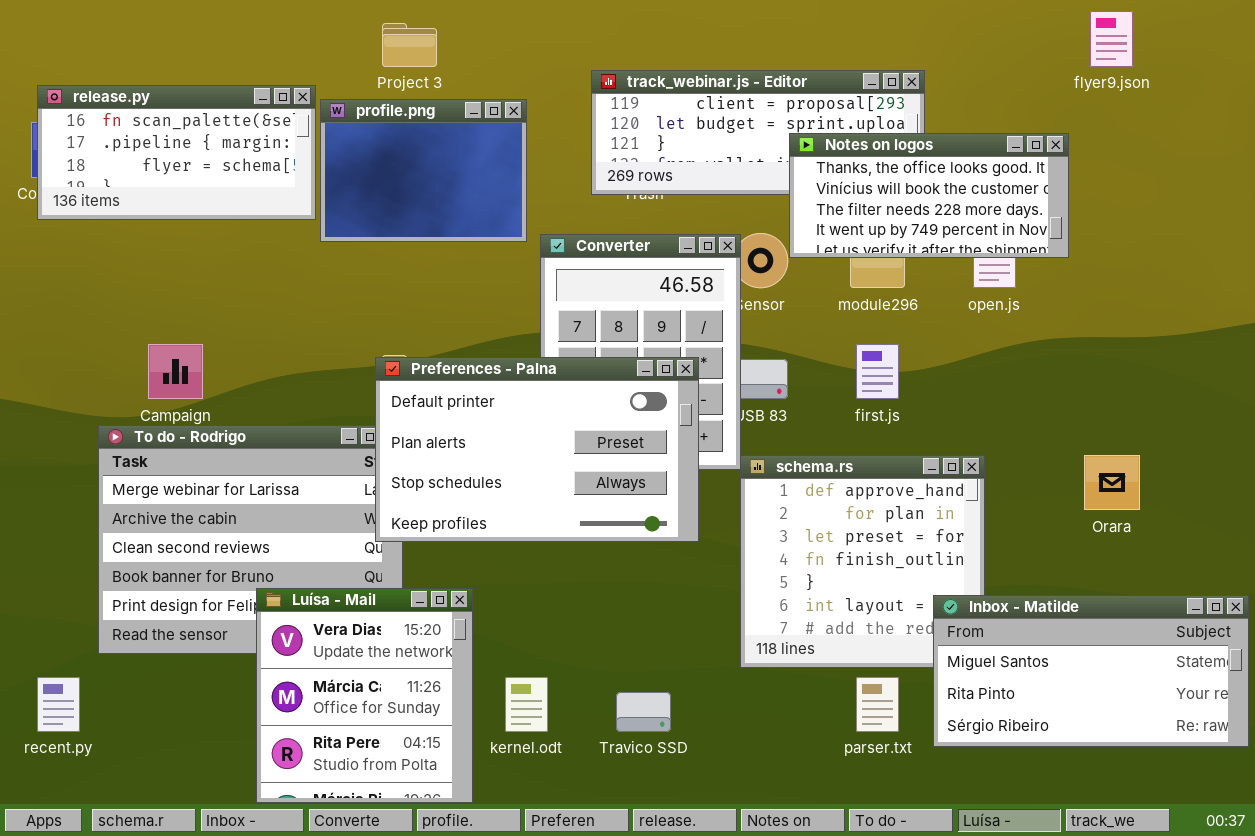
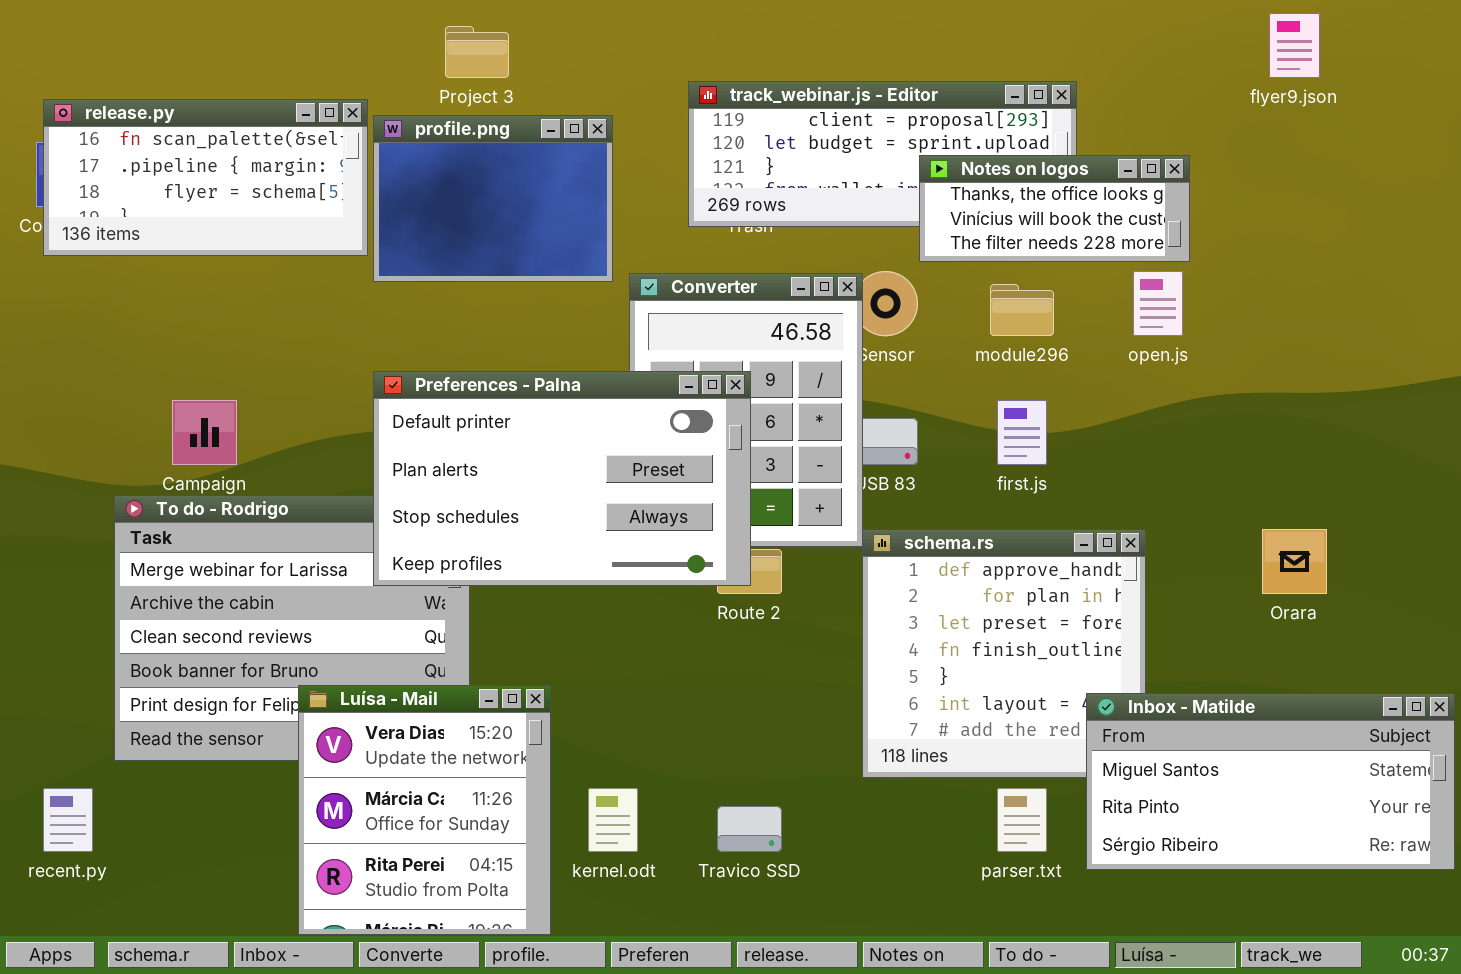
Notes on logos: [789,133,1069,258] -> [919,155,1190,262], resized
Preferences - Palna: [375,357,699,542] -> [373,371,751,586], moved

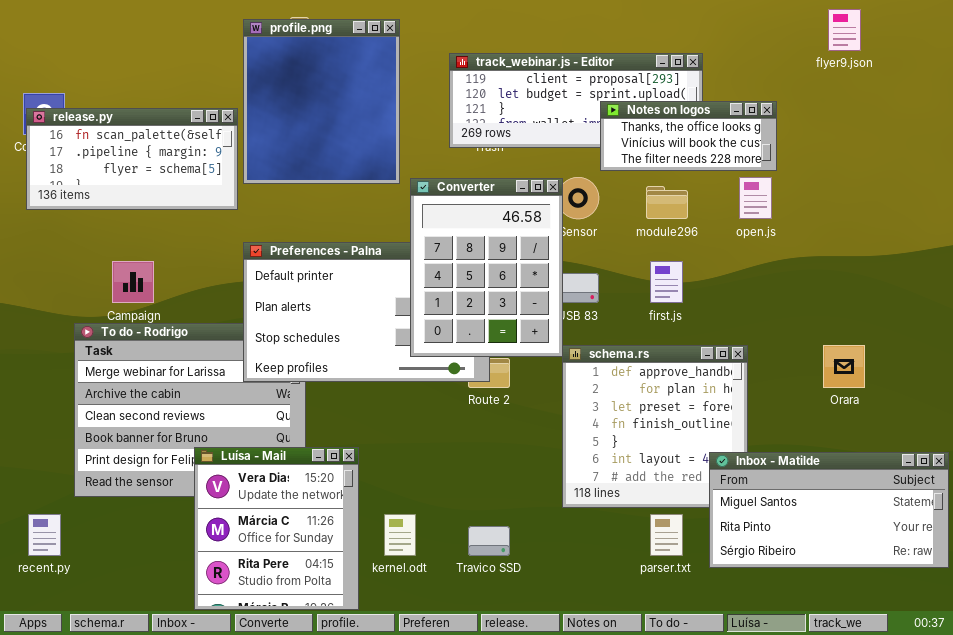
release.py: [43,99,368,256] -> [26,108,238,210], moved
profile.png: [373,115,613,282] -> [243,19,400,184], resized
Converter: [629,273,863,547] -> [410,178,563,357], raised

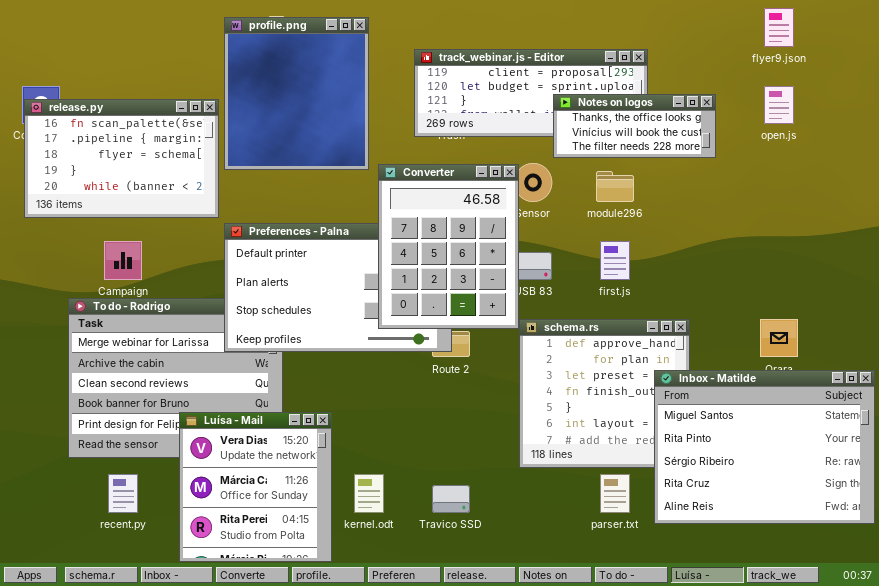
release.py: [26,108,238,210] -> [24,99,219,218], resized
open.js: [739,177,772,219] -> [764,86,794,124], moved
Inbox - Matilde: [709,452,949,568] -> [654,370,875,524], resized
recent.py: [28,514,61,556] -> [108,474,138,513], moved

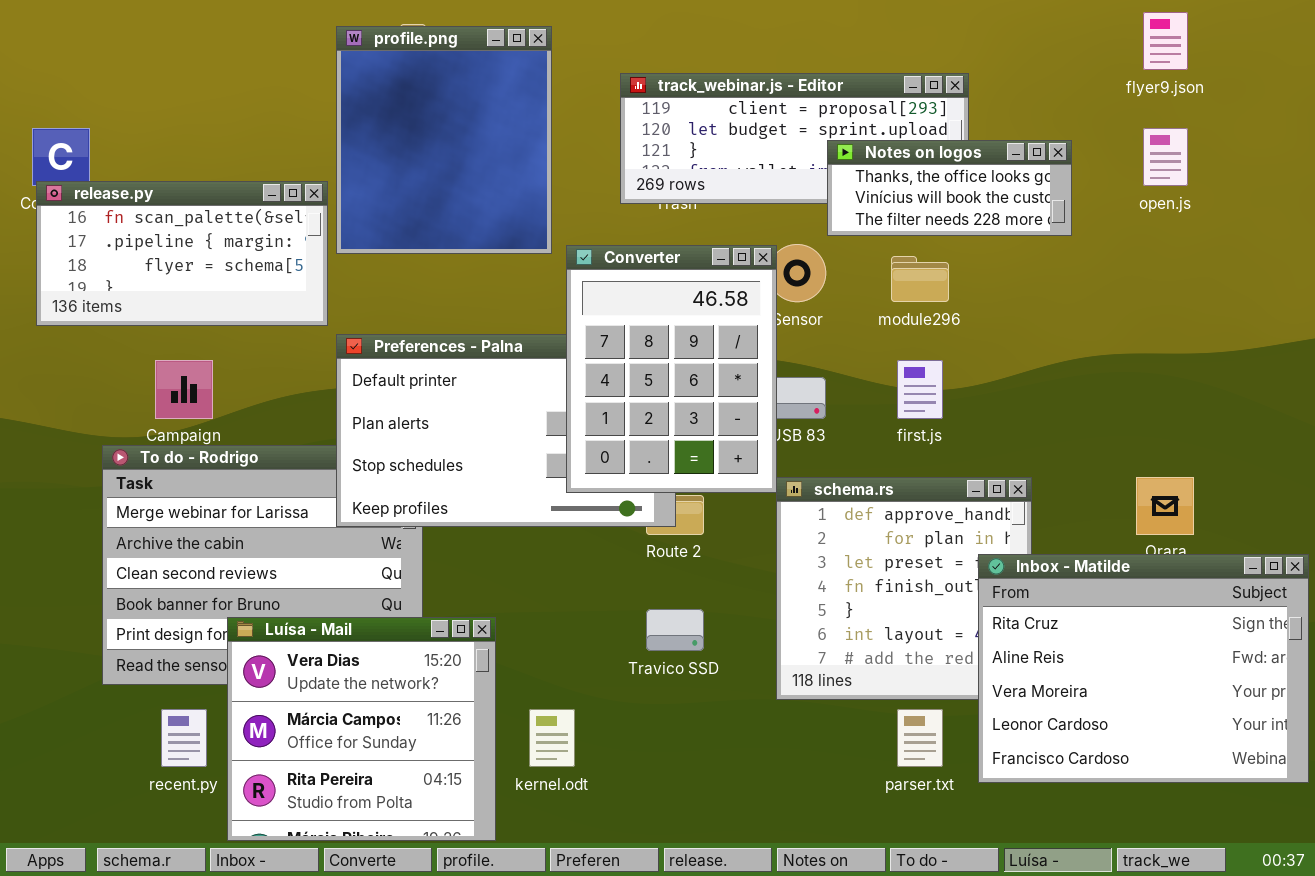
release.py: [24,99,219,218] -> [36,181,328,326], resized
Inbox - Matilde: [654,370,875,524] -> [978,554,1309,783], scrolled down 3 rows
Luísa - Mail: [179,412,332,562] -> [227,617,496,841], resized
Travico SSD: [432,485,470,513] -> [646,609,704,651], moved

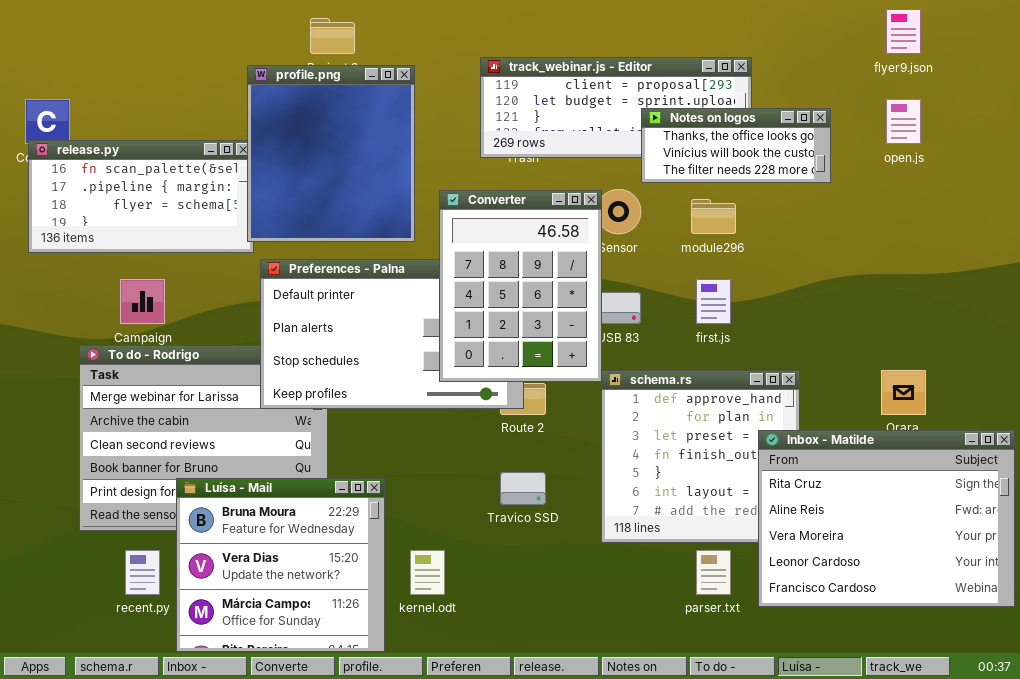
profile.png: [336,26,552,254] -> [247,65,415,242], moved
Luísa - Mail: [227,617,496,841] -> [176,478,385,652], scrolled up 1 row

